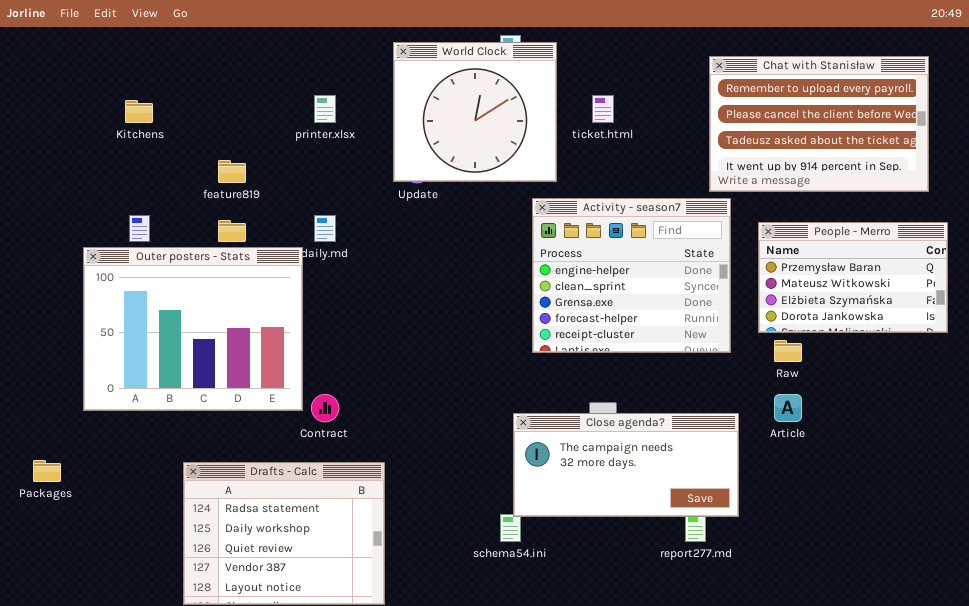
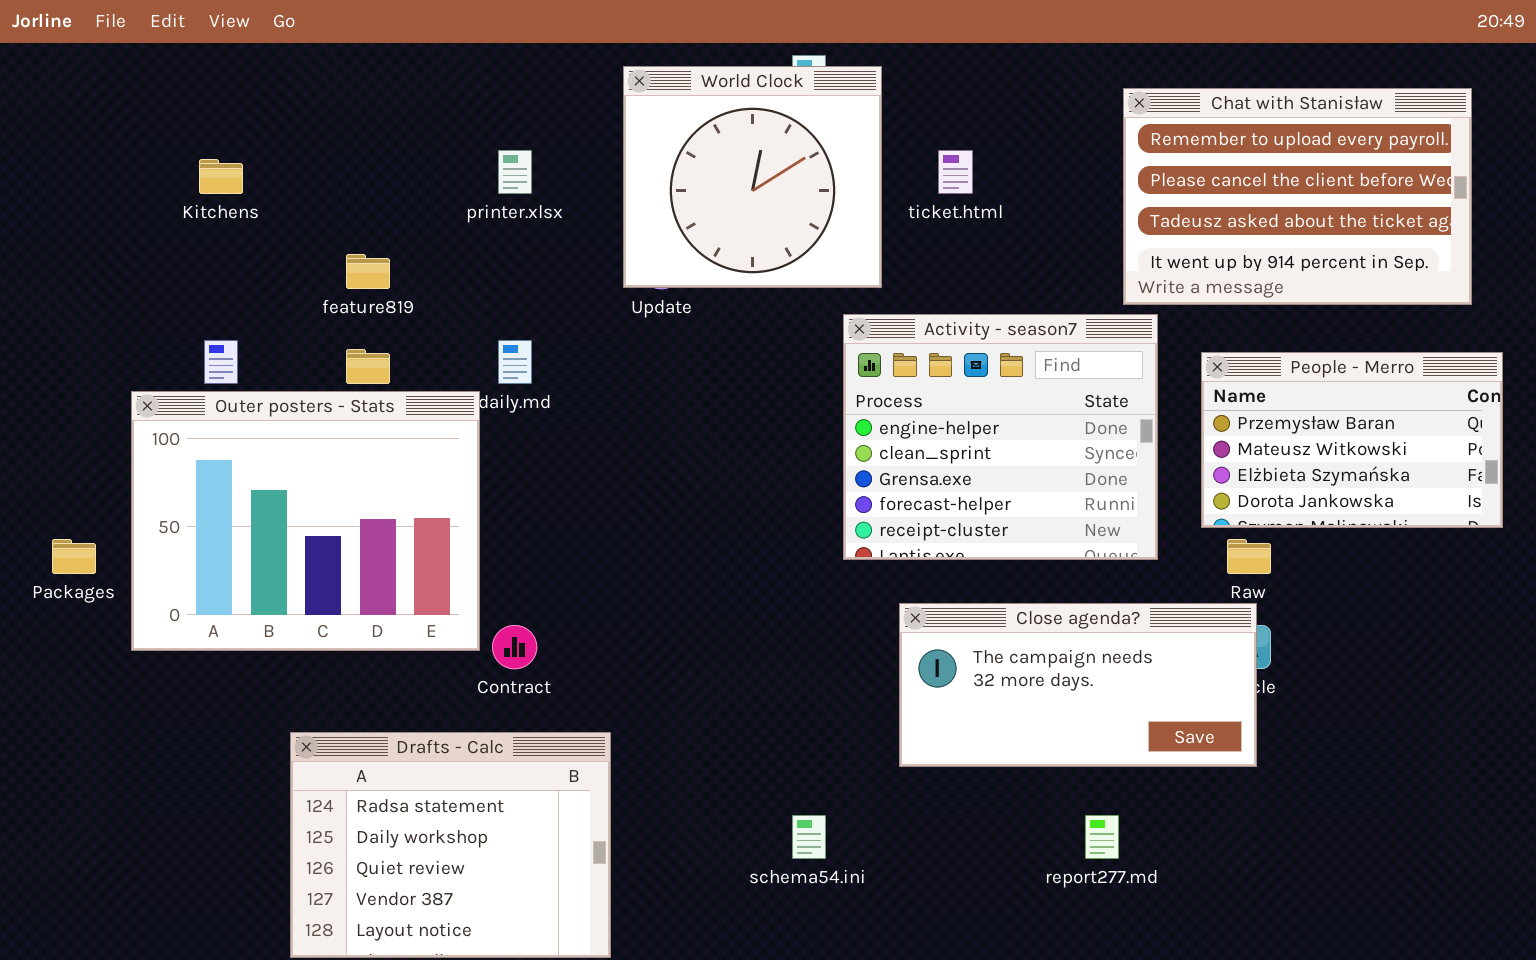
Close agenda?: [513,413,739,517] -> [899,603,1257,767], moved
Packages: [33,460,61,482] -> [52,539,96,574], moved

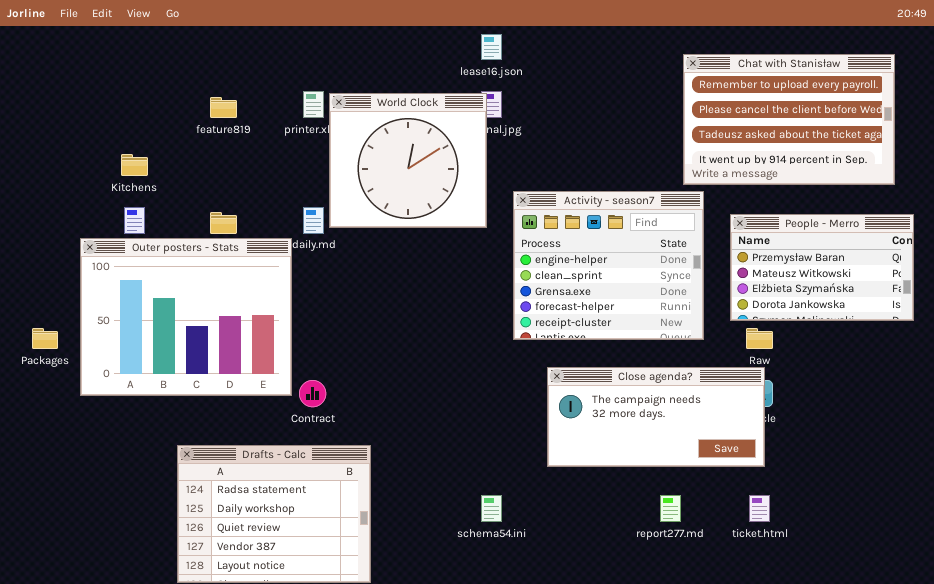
World Clock: [623,66,882,288] -> [329,93,487,228], moved
ticket.html: [938,150,973,194] -> [749,495,770,522], moved
Kitchens: [199,159,243,194] -> [121,154,148,176], moved
feature819: [346,254,390,289] -> [210,97,237,118], moved

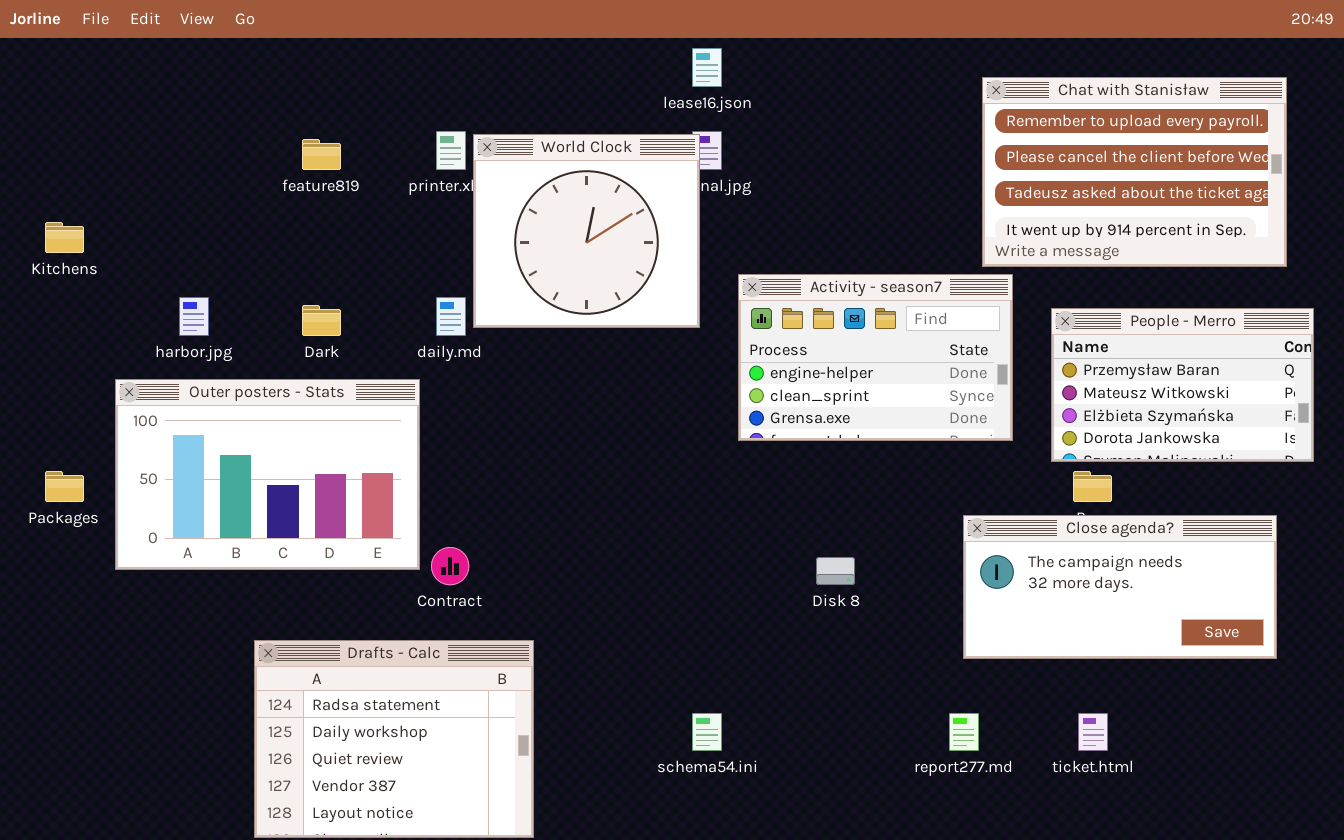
Kitchens: [121,154,148,176] -> [45,222,84,253], moved
Activity - season7: [513,191,704,340] -> [738,274,1013,441], resized
Outer posters - Stats: [80,238,292,396] -> [115,379,420,570], resized
Close agenda?: [547,367,765,467] -> [963,515,1277,659], moved

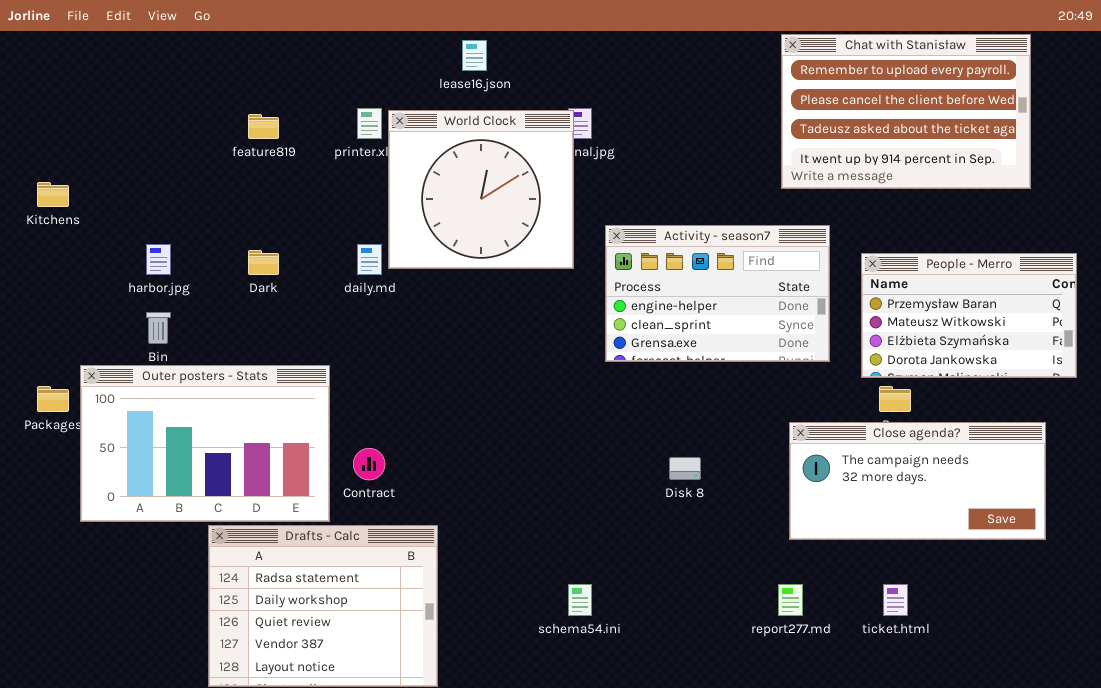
lease16.json: [692,48,722,87] -> [462,40,487,71], moved
Chat with Stanisław: [982,77,1287,267] -> [781,34,1031,189], moved
Outer posters - Stats: [115,379,420,570] -> [80,365,330,522], moved

